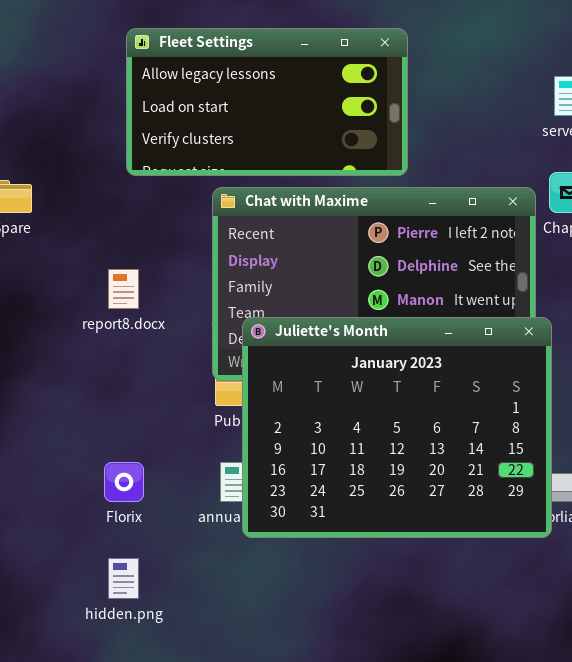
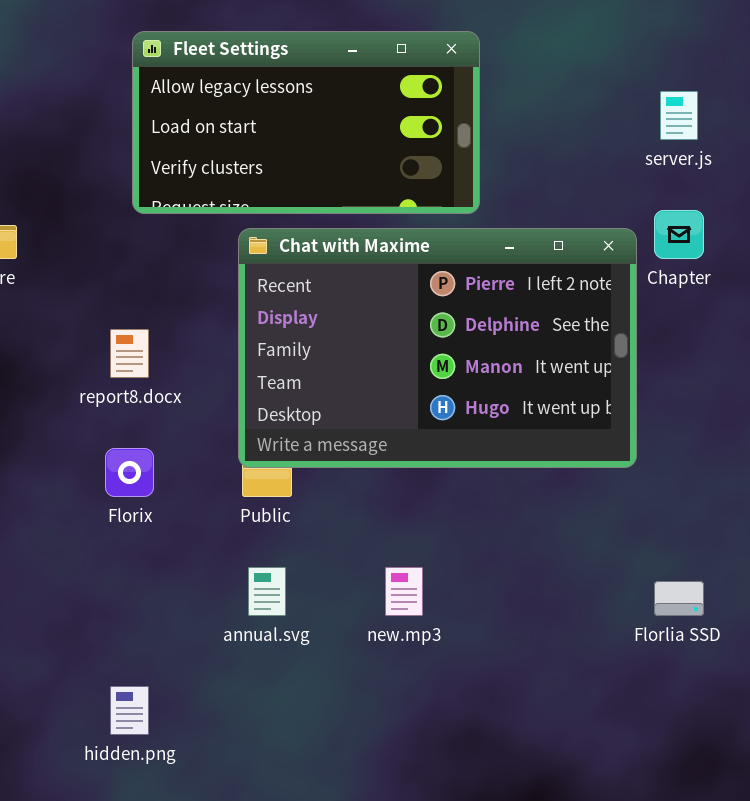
Juliette's Month: [242,317,552,538] -> none, closed
Florix: [104,462,144,502] -> [105,448,154,497], moved

